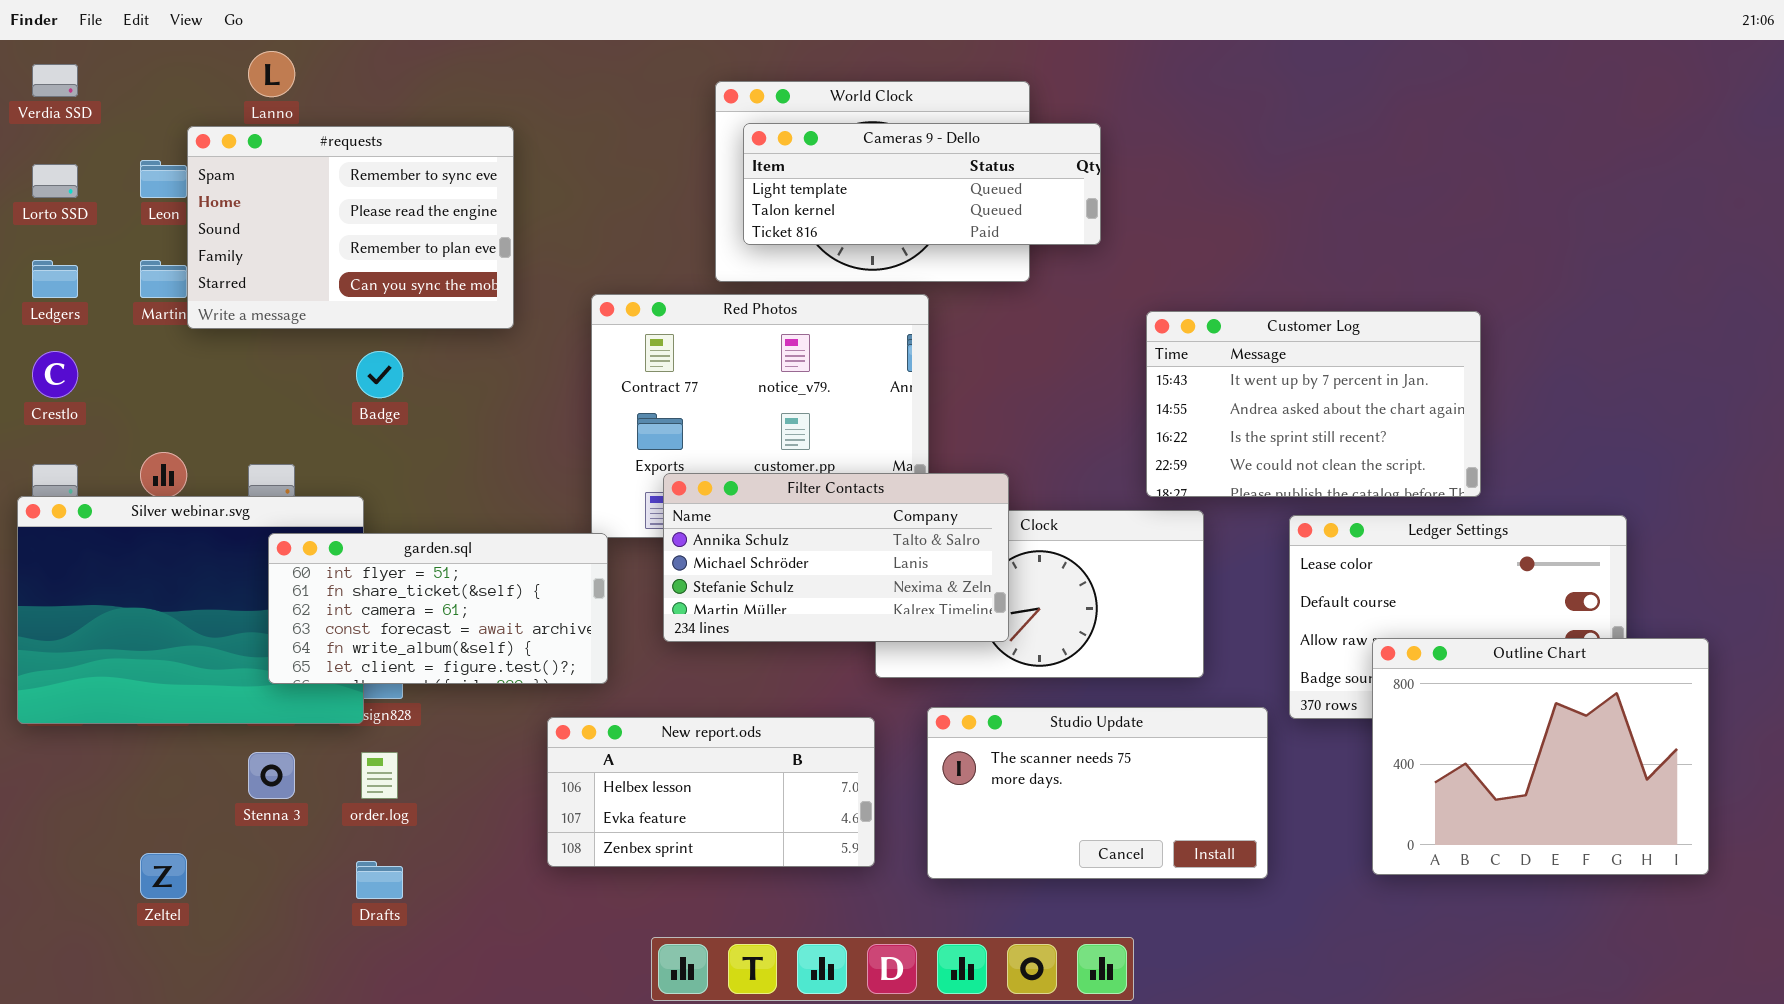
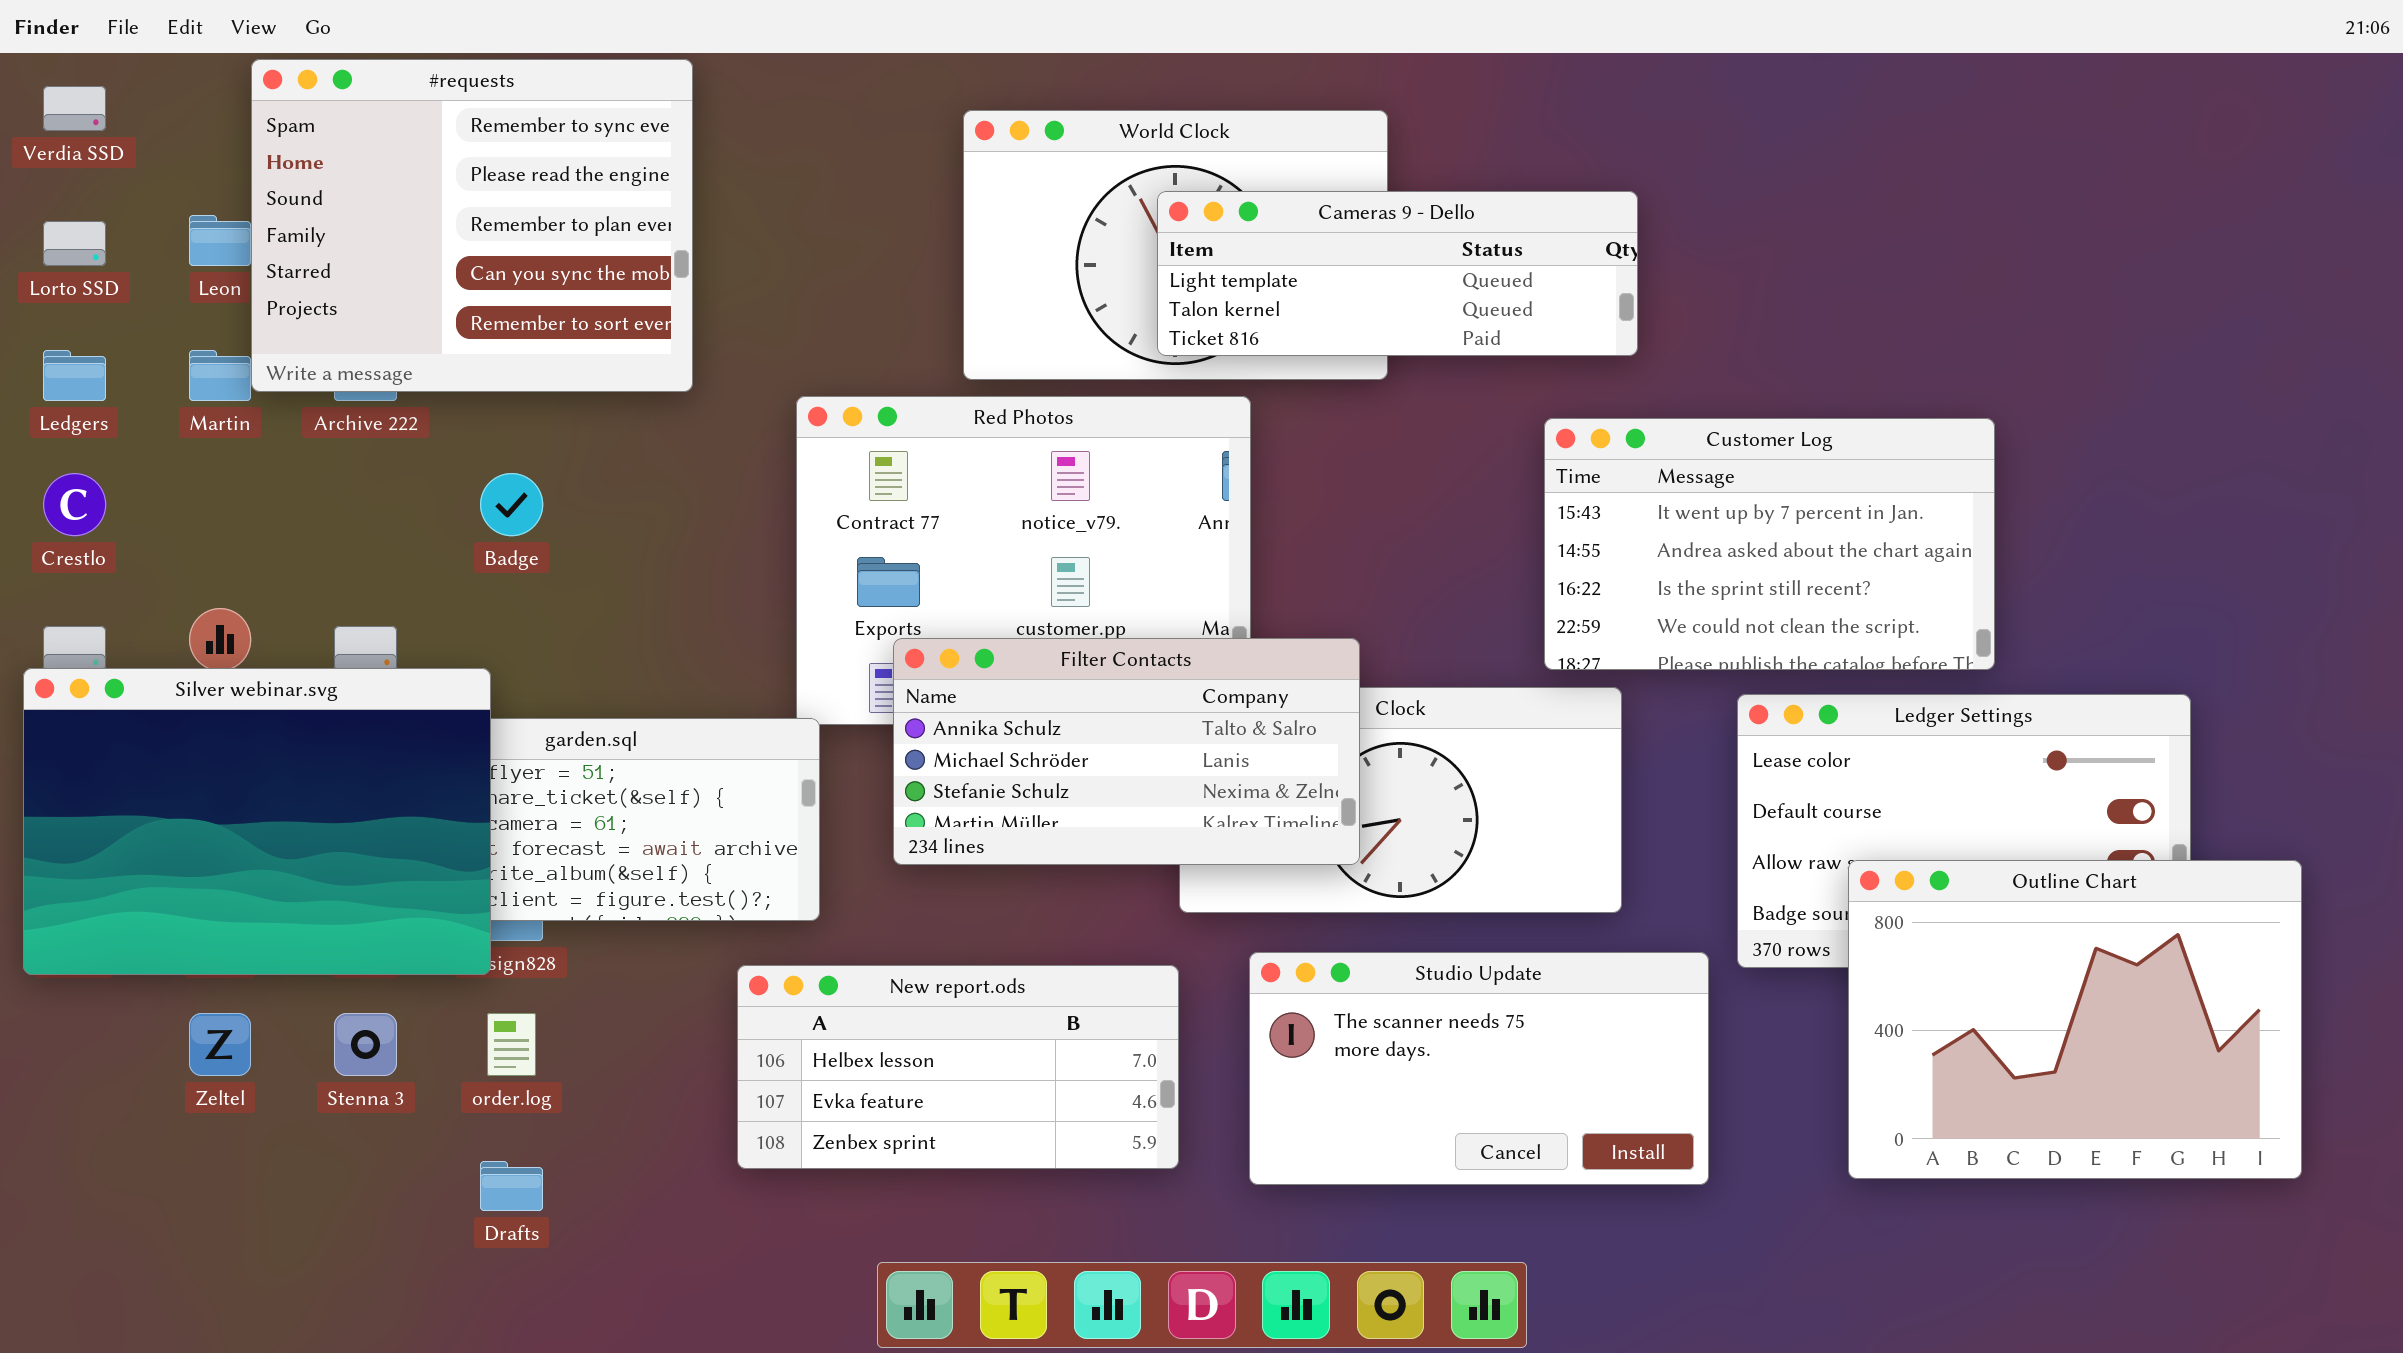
Cameras 9 - Dello: [743,123,1101,245] -> [1157,191,1638,356], moved
#requests: [187,126,514,329] -> [251,59,693,392], moved, resized
Silver webinar.svg: [17,496,364,724] -> [23,668,491,975], raised
Zeltel: [140,853,187,899] -> [189,1013,251,1076], moved

